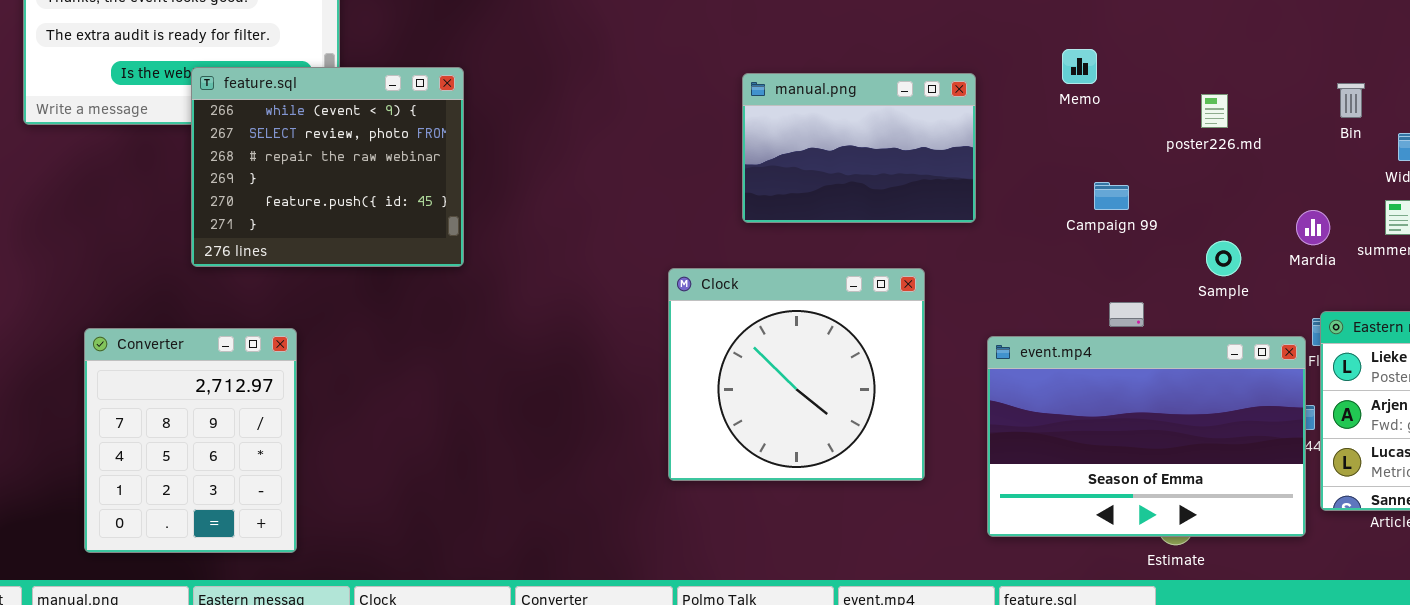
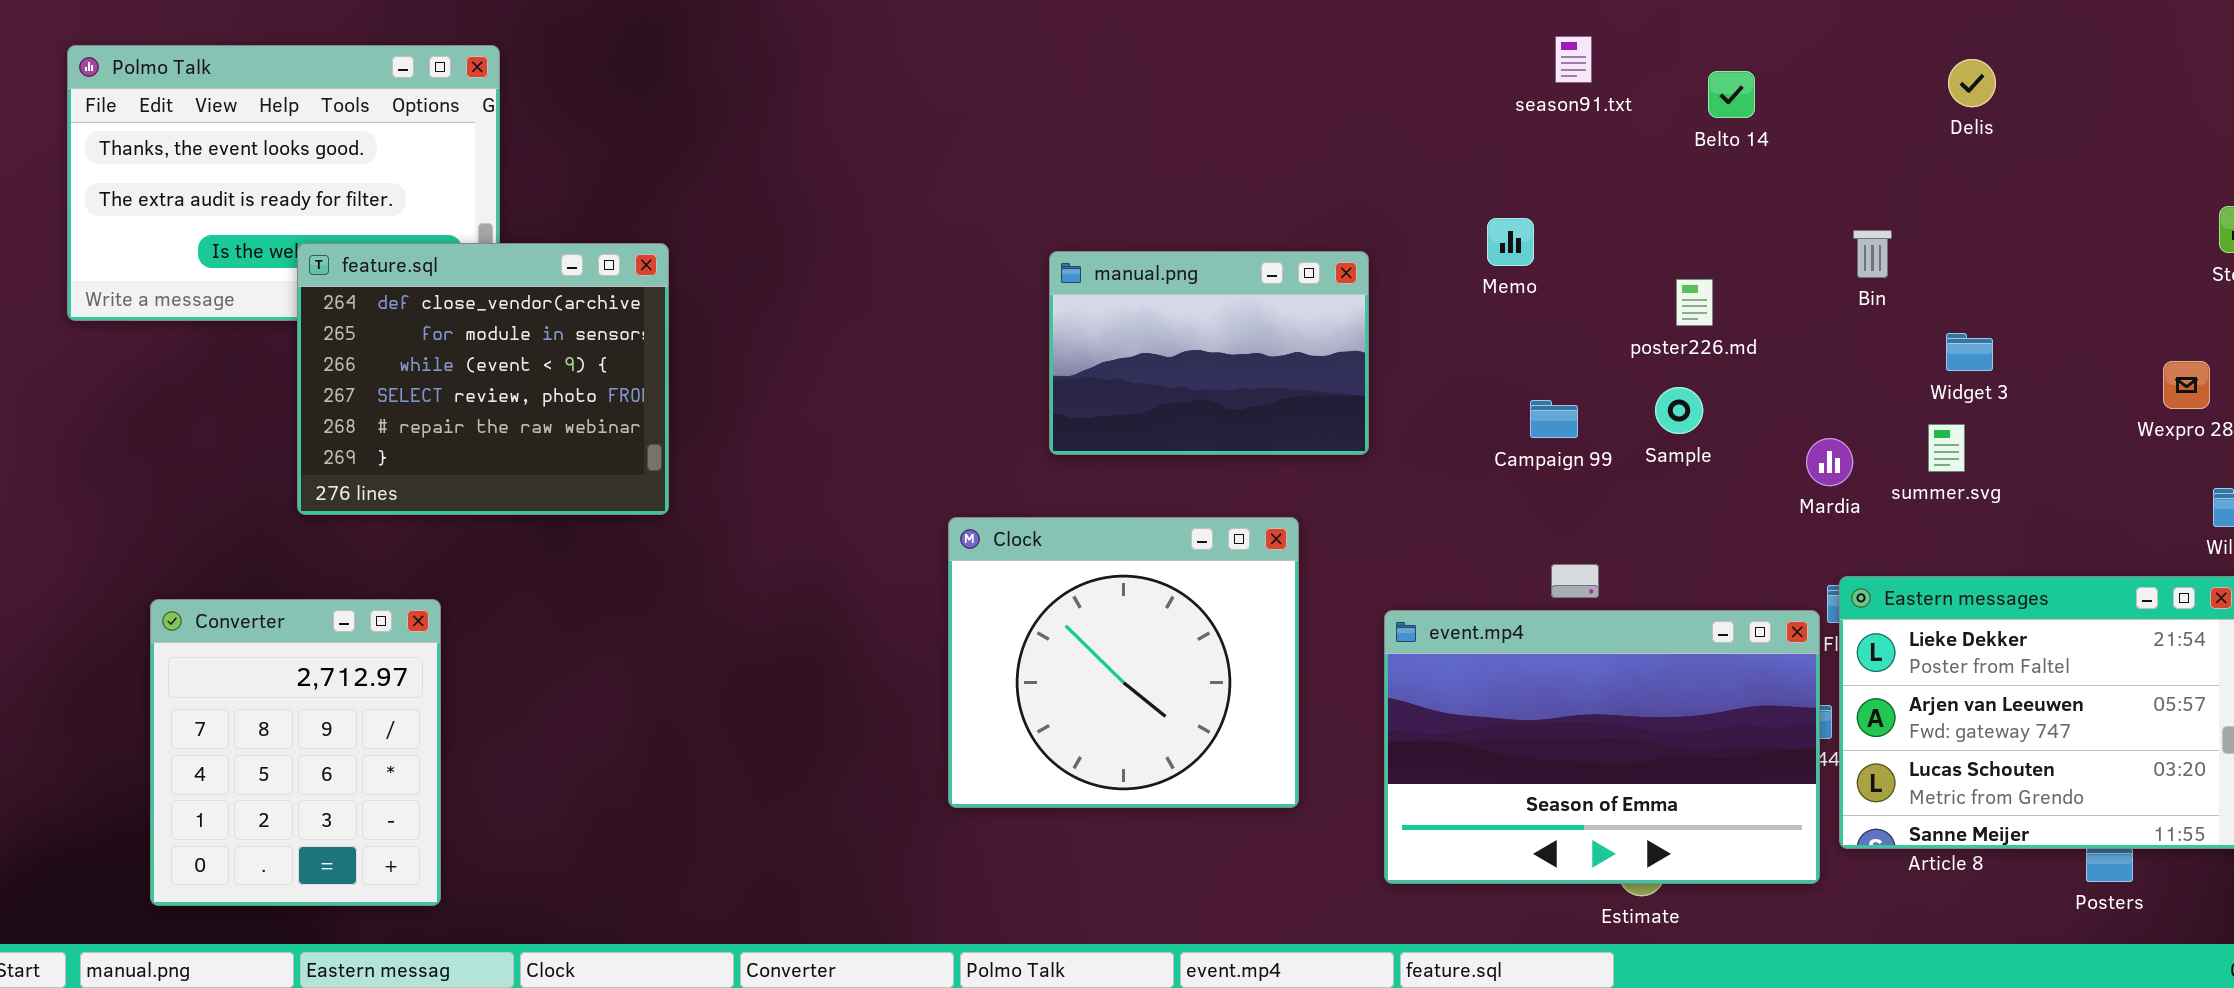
feature.sql: [191,67,464,267] -> [297,243,669,515], scrolled up 2 rows
Bin: [1337,83,1365,118] -> [1853,230,1892,278], moved
Sample: [1206,241,1241,276] -> [1655,387,1703,434], moved

